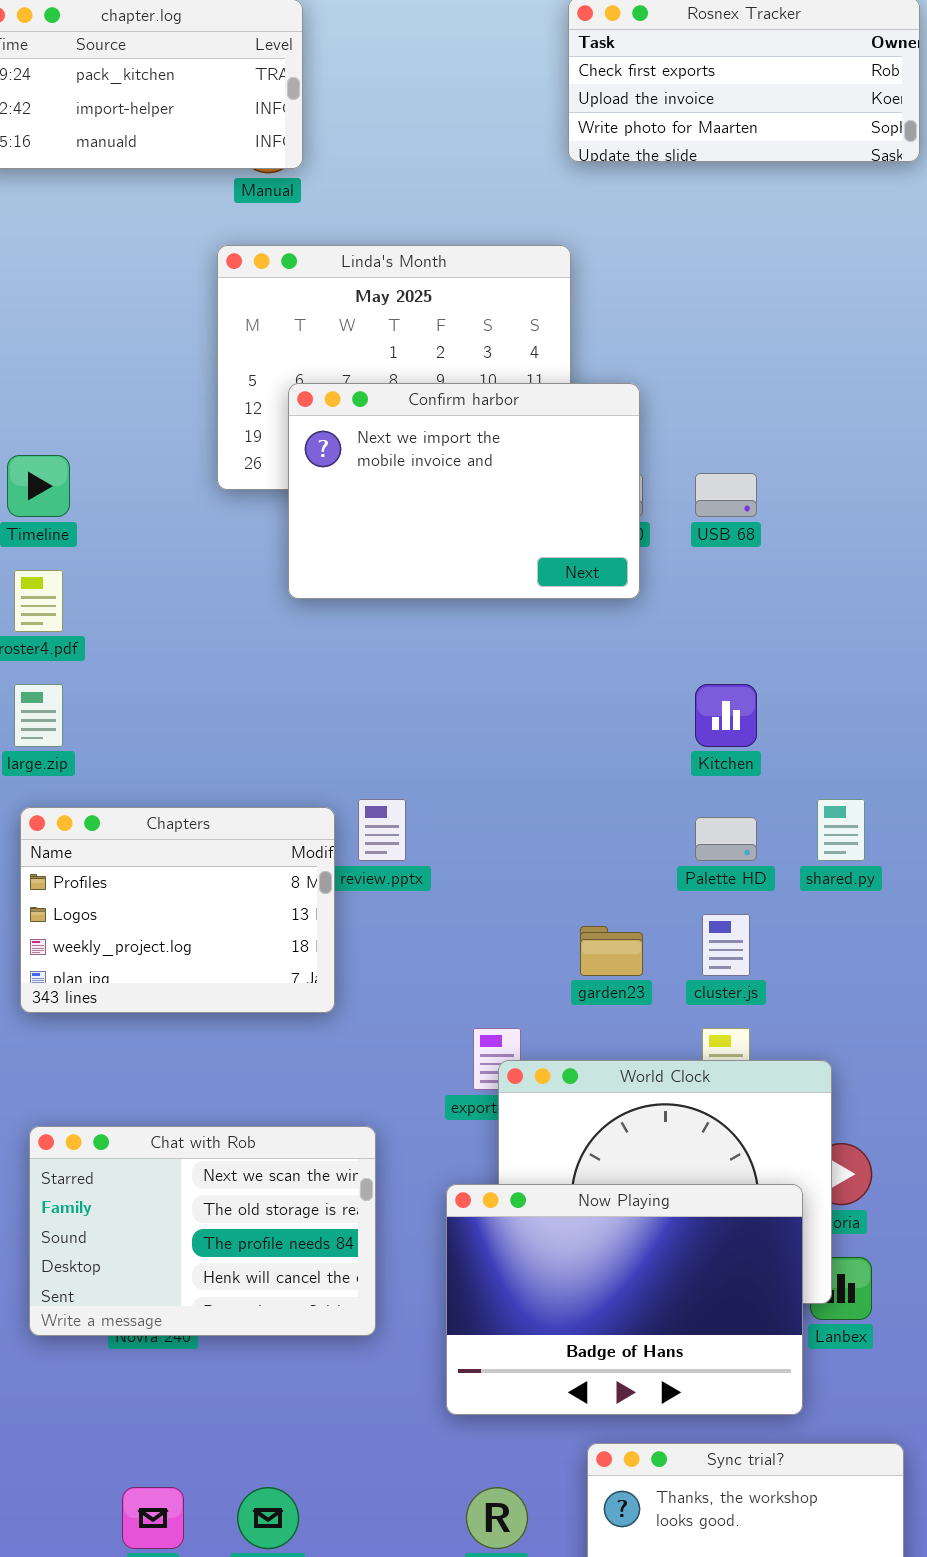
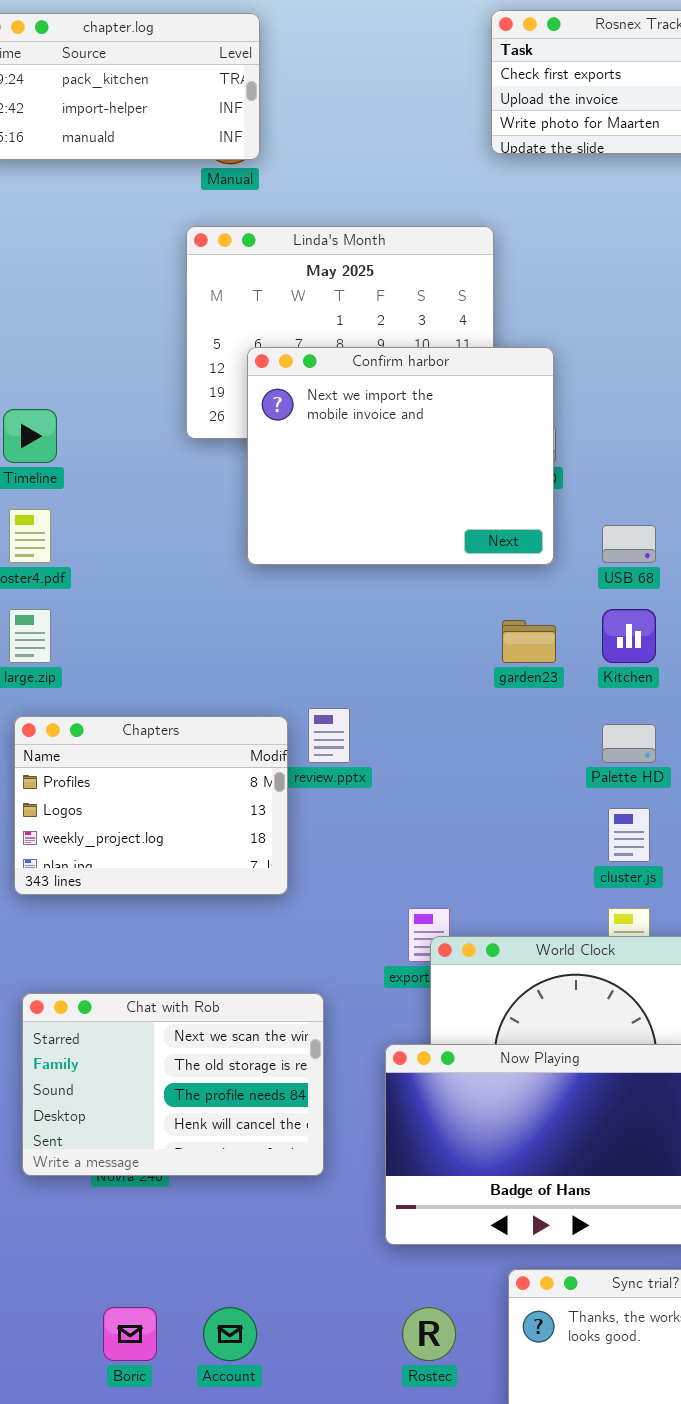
Confirm harbor: [288,383,640,599] -> [247,347,554,565], resized
USB 68: [695,473,757,517] -> [602,525,656,563], moved
garden23: [580,926,643,976] -> [502,620,556,663], moved

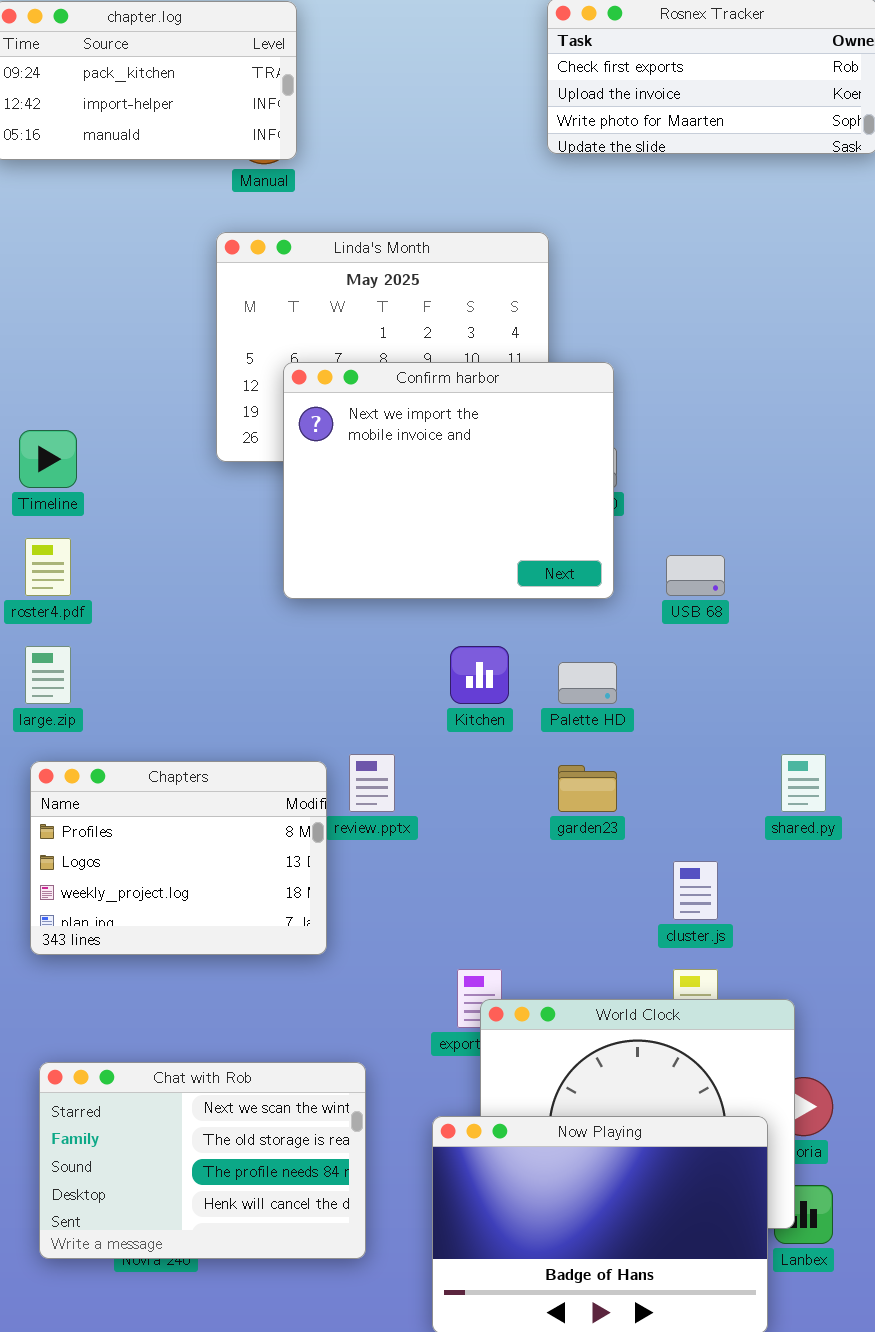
Kitchen: [602,609,656,663] -> [450,646,509,704], moved
garden23: [502,620,556,663] -> [558,765,617,812], moved
Palette HD: [602,724,656,763] -> [558,662,617,704], moved

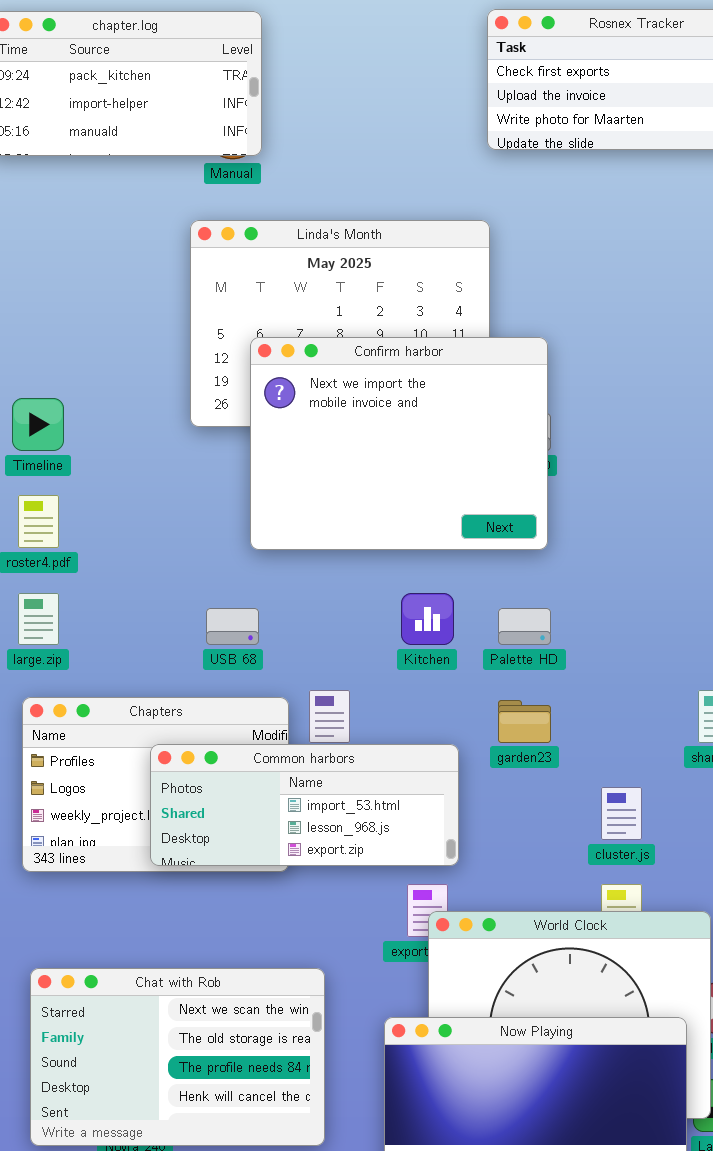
USB 68: [666,555,725,596] -> [206,608,259,645], moved
Common harbors: none -> [150,744,459,866], opened

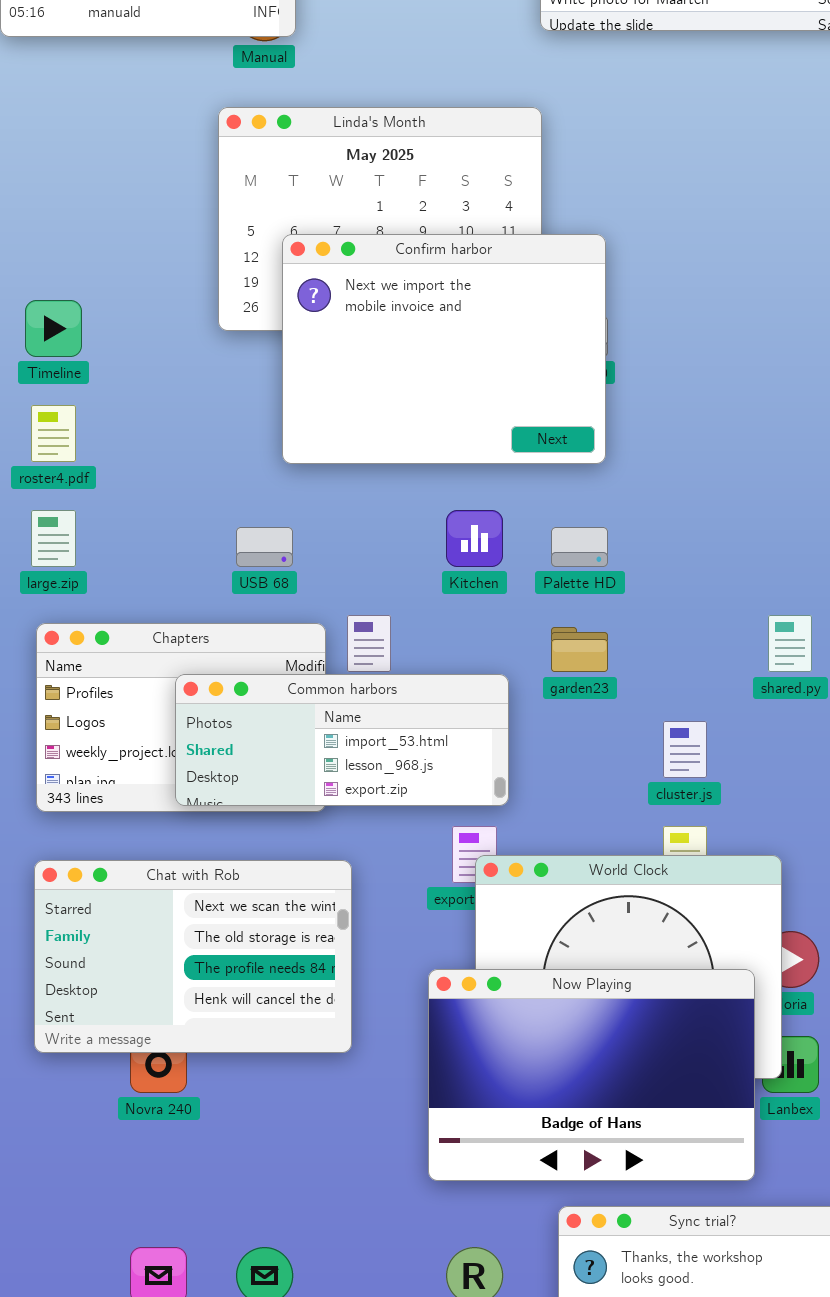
Chat with Rob: [30,968,325,1146] -> [34,860,352,1053], moved

